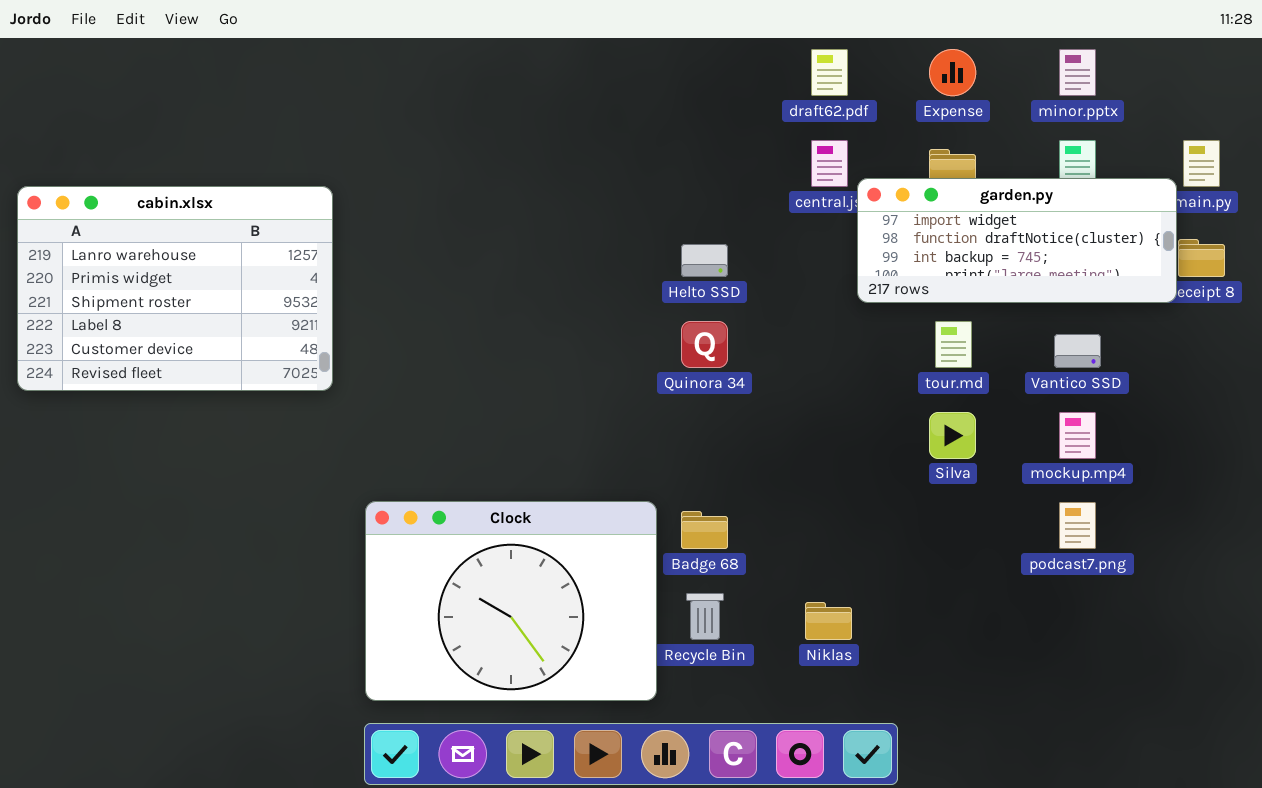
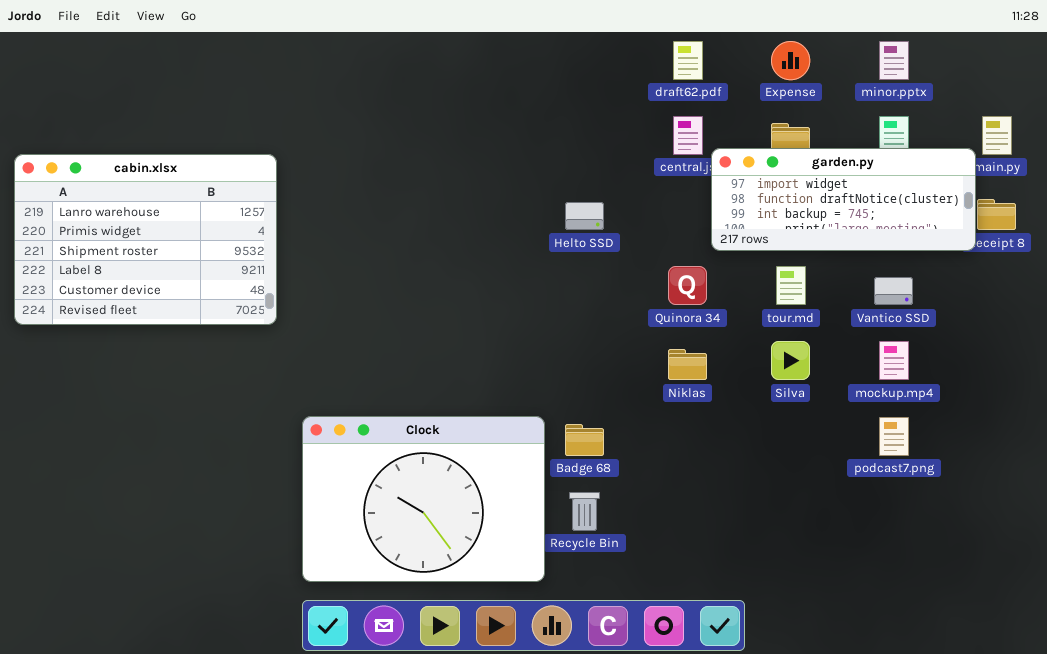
Quinora 34: [681,321,728,368] -> [668,266,707,305], moved
Niklas: [805,602,852,640] -> [668,349,707,380], moved

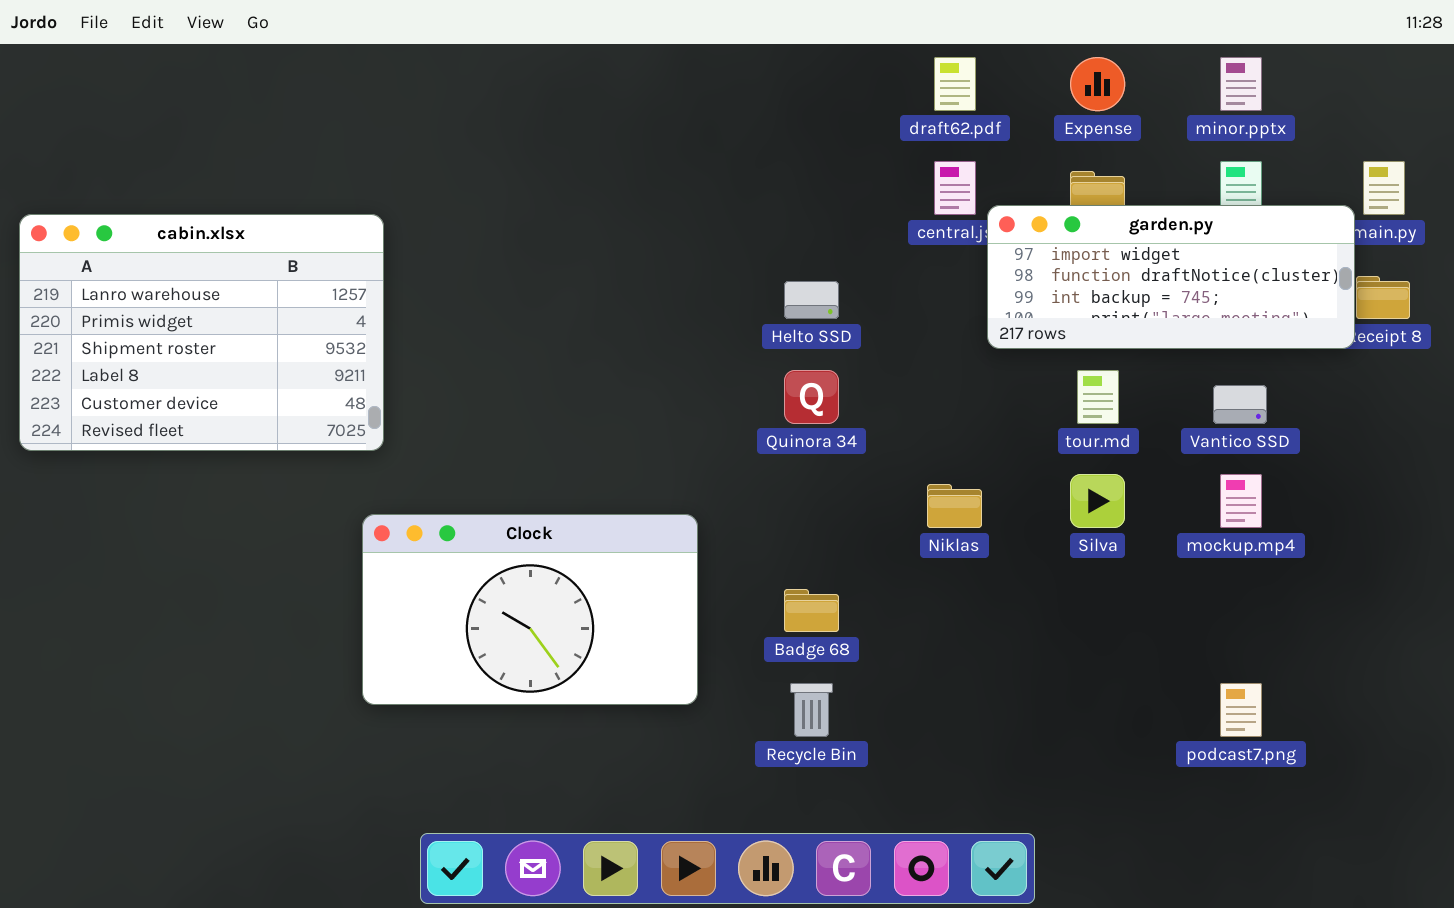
Quinora 34: [668,266,707,305] -> [784,370,839,424], moved
Clock: [302,416,545,582] -> [362,514,698,705], moved, resized
podcast7.png: [879,417,909,456] -> [1220,683,1262,737], moved

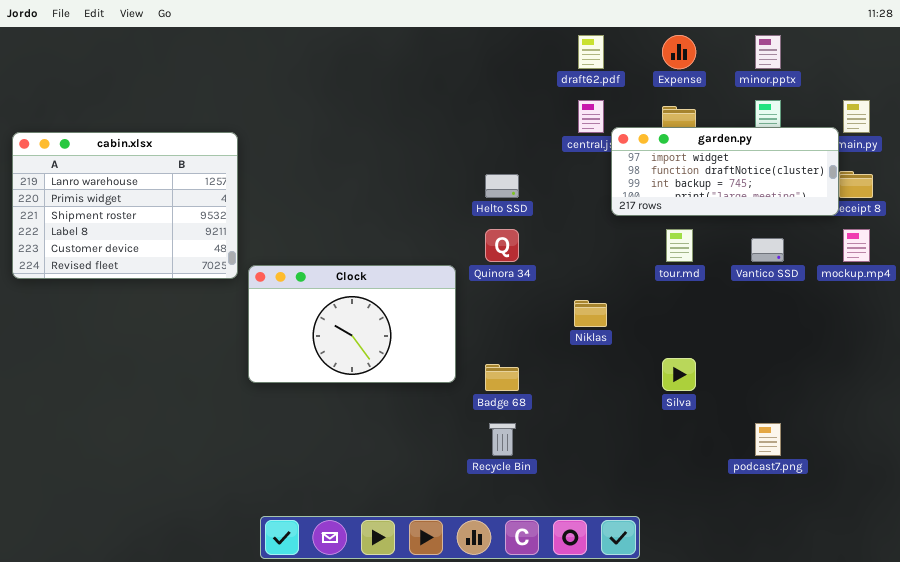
Silva: [1070,474,1125,528] -> [662,358,696,391], moved
mockup.mp4: [1220,474,1262,528] -> [843,229,870,262], moved
Clock: [362,514,698,705] -> [248,265,456,383], moved

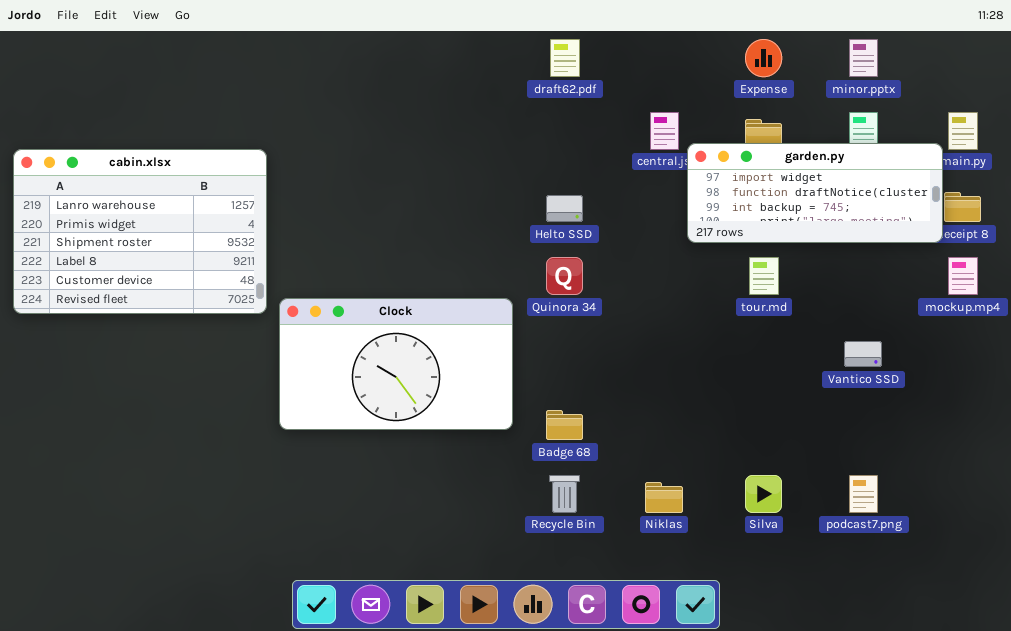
draft62.pdf: [578,35,604,69] -> [550,39,580,77], moved
Vantico SSD: [751,238,784,262] -> [844,341,882,367], moved
Niklas: [574,300,607,327] -> [645,482,683,513], moved
Silva: [662,358,696,391] -> [745,475,782,513], moved

